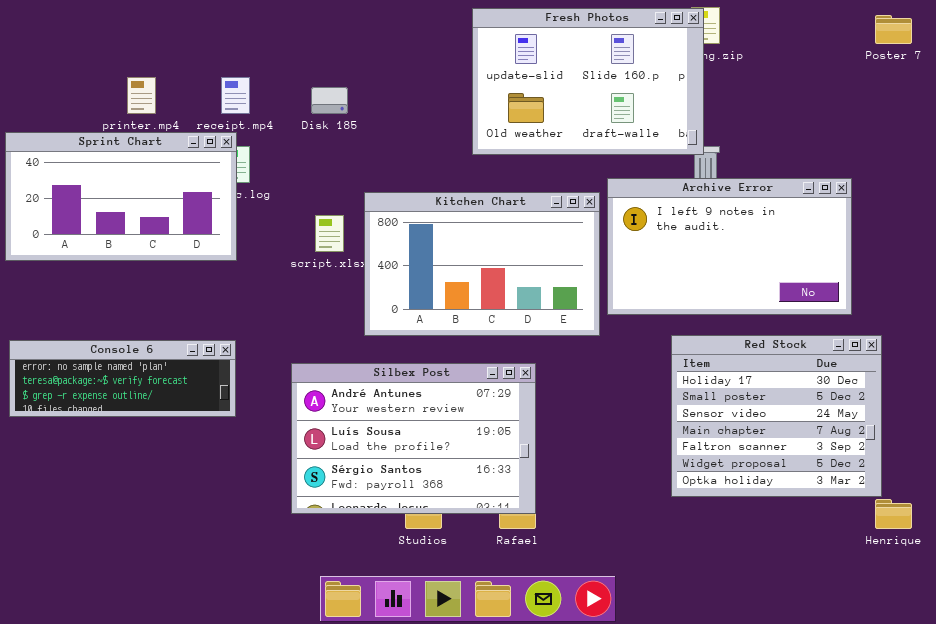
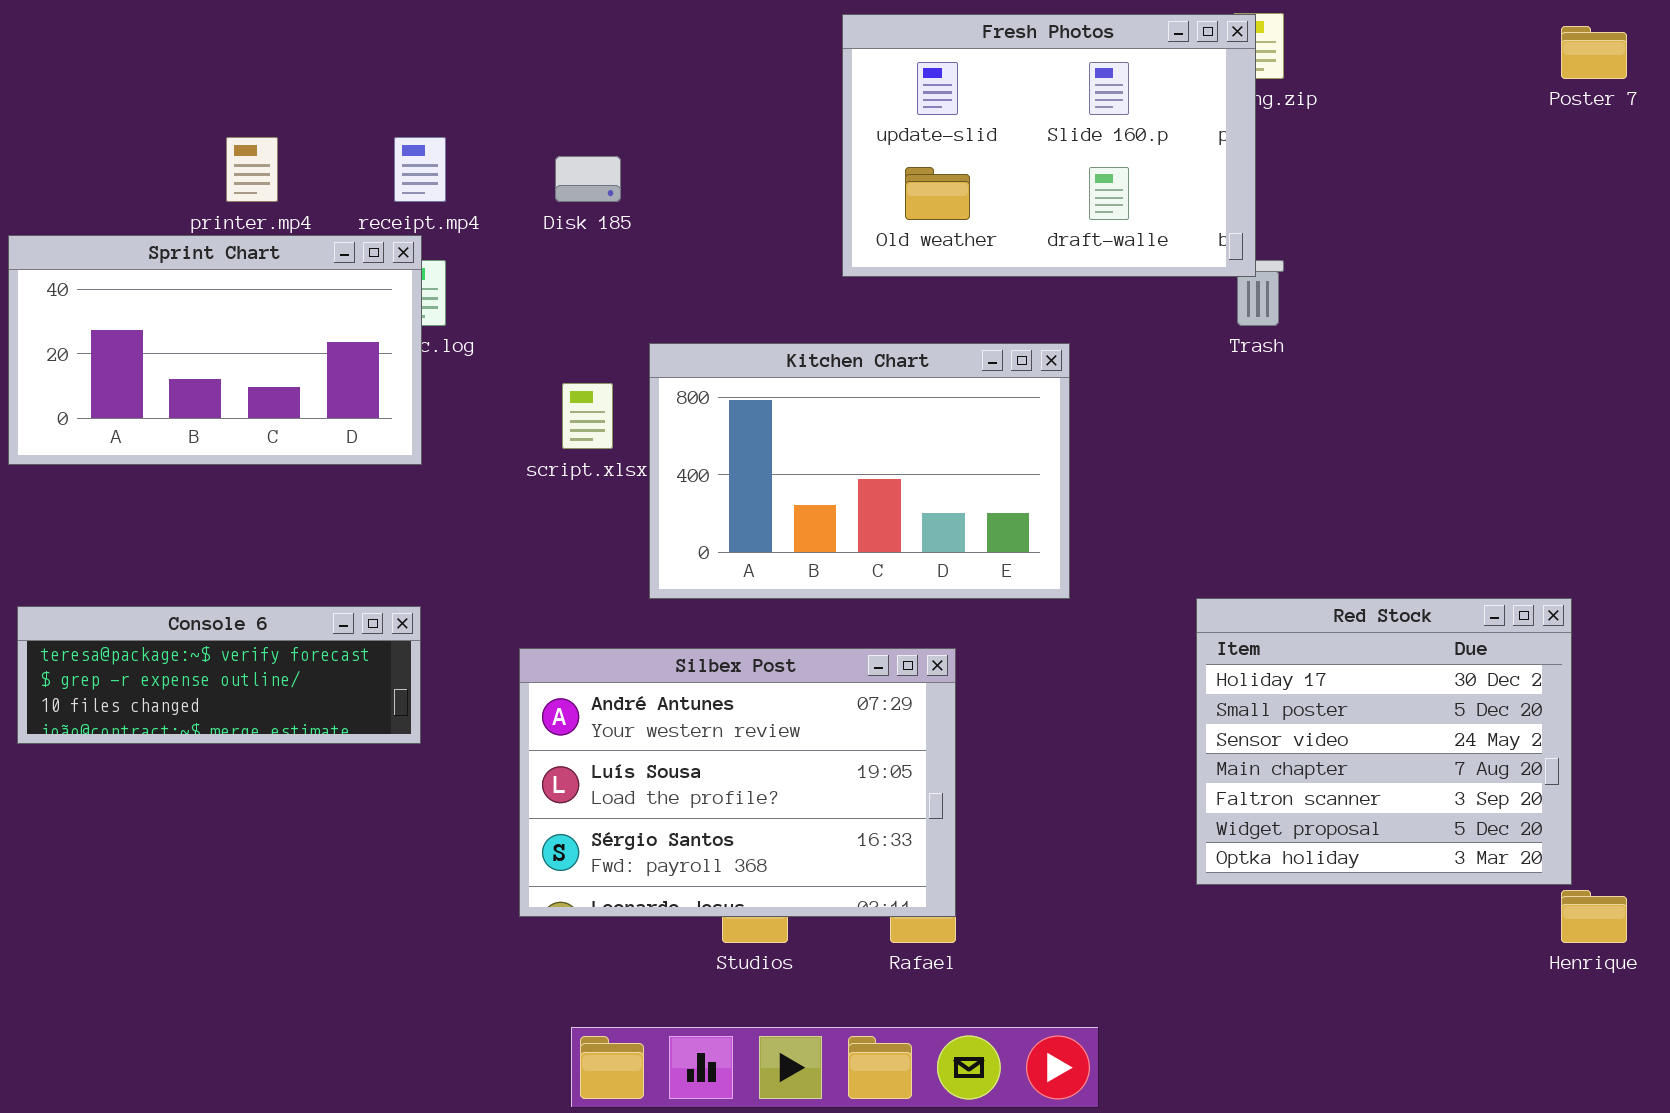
Archive Error: [607,178,852,315] -> none, closed
Console 6: [9,340,236,417] -> [17,606,421,744], scrolled down 1 row

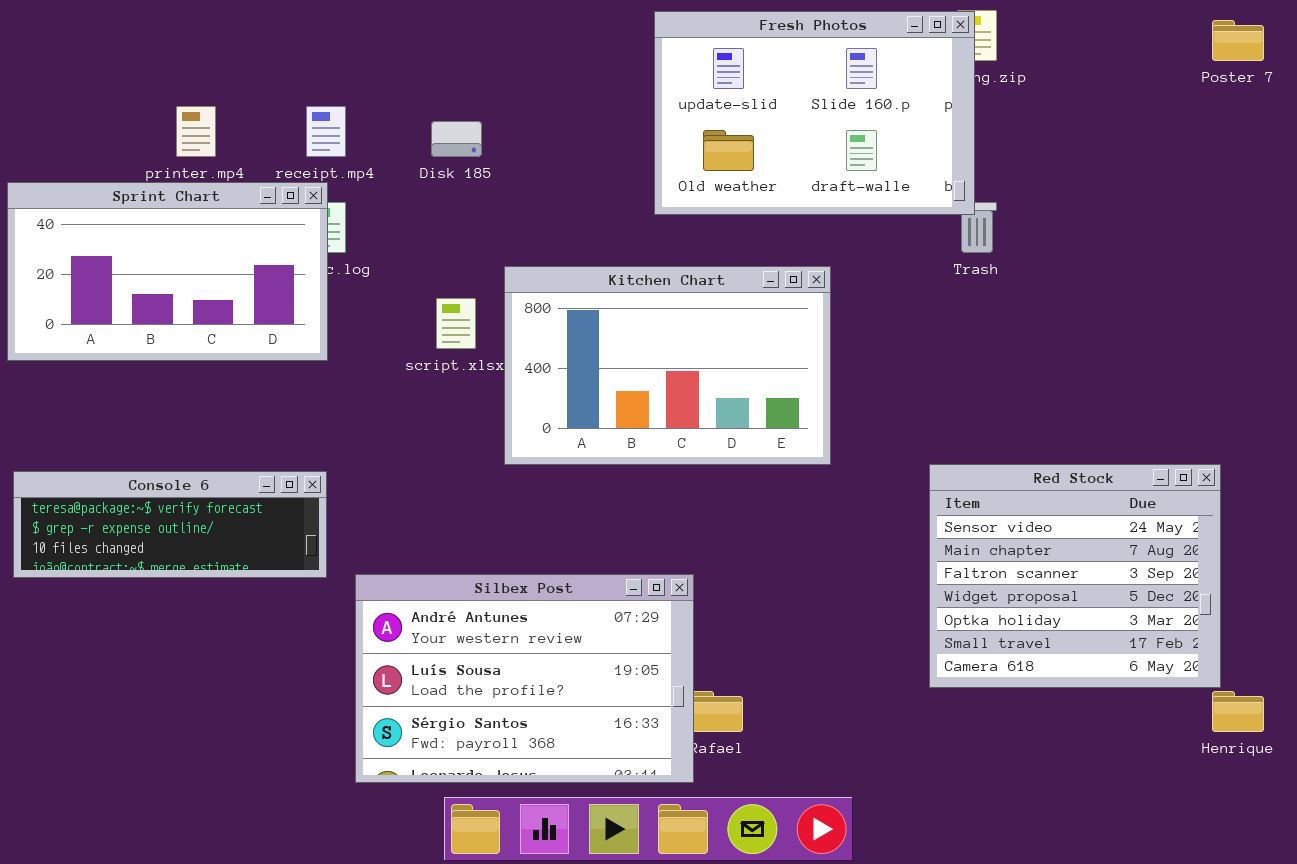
Red Stock: [1196,598,1572,885] -> [929,464,1221,688], scrolled down 2 rows
Silbex Post: [519,648,956,917] -> [355,574,694,783], moved

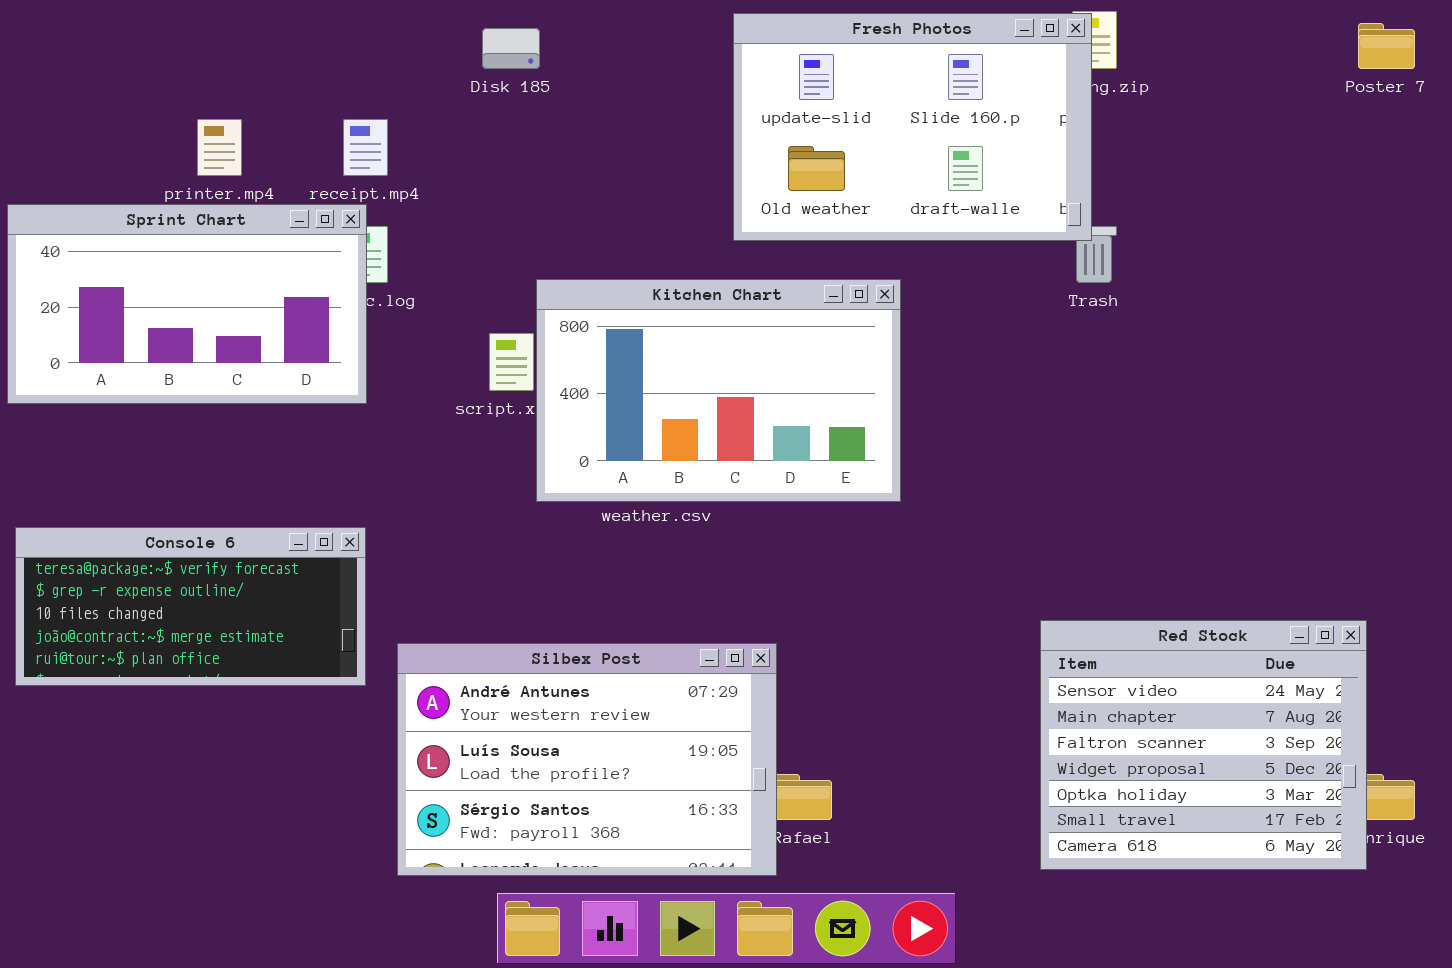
Disk 185: [431,121,482,157] -> [482,28,540,69], moved
Kitchen Chart: [504,266,831,465] -> [536,279,901,502], moved
Red Stock: [929,464,1221,688] -> [1040,620,1367,870], moved
Console 6: [13,471,327,578] -> [15,527,366,686], resized

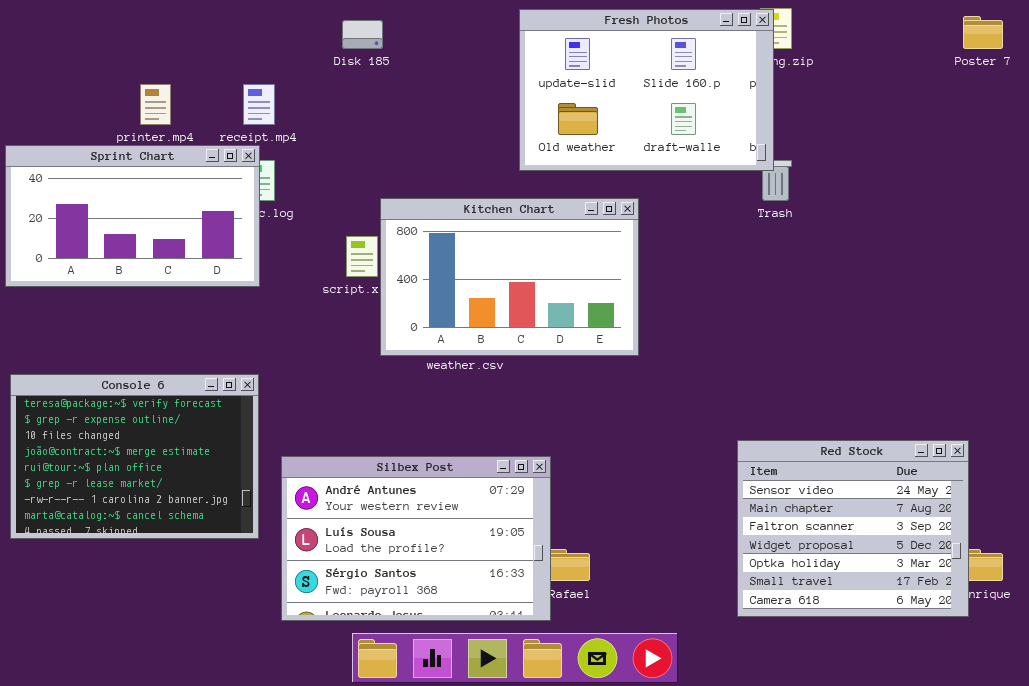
Console 6: [15,527,366,686] -> [10,374,259,539], resized

